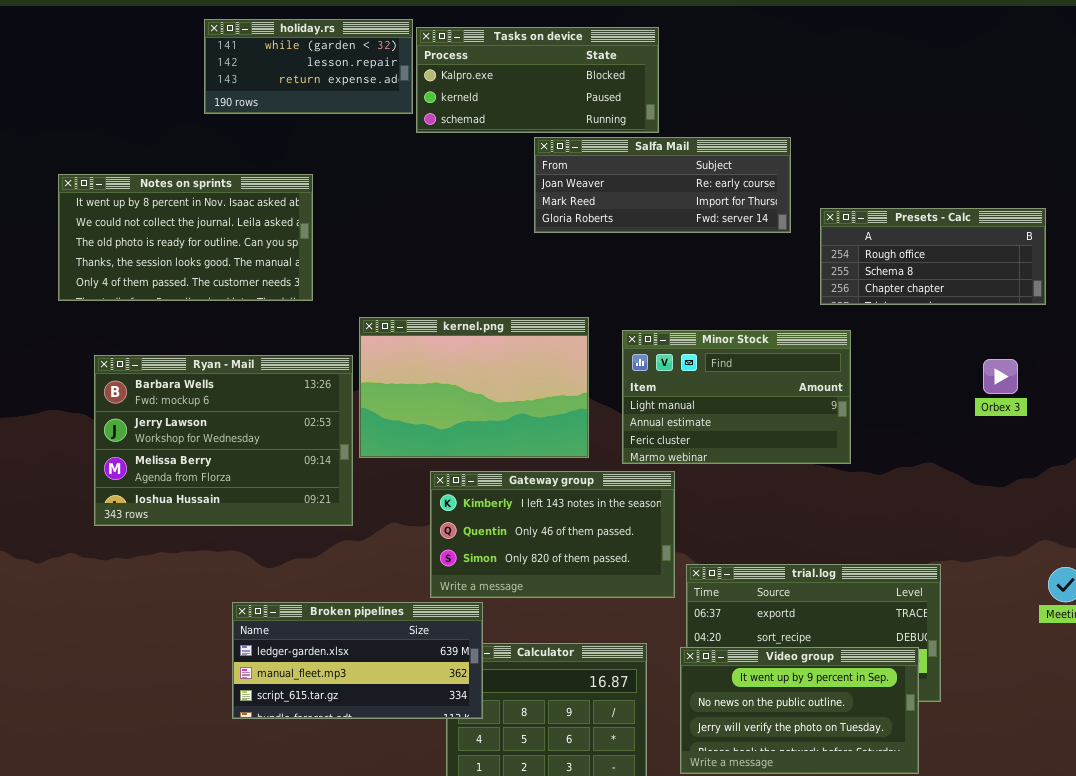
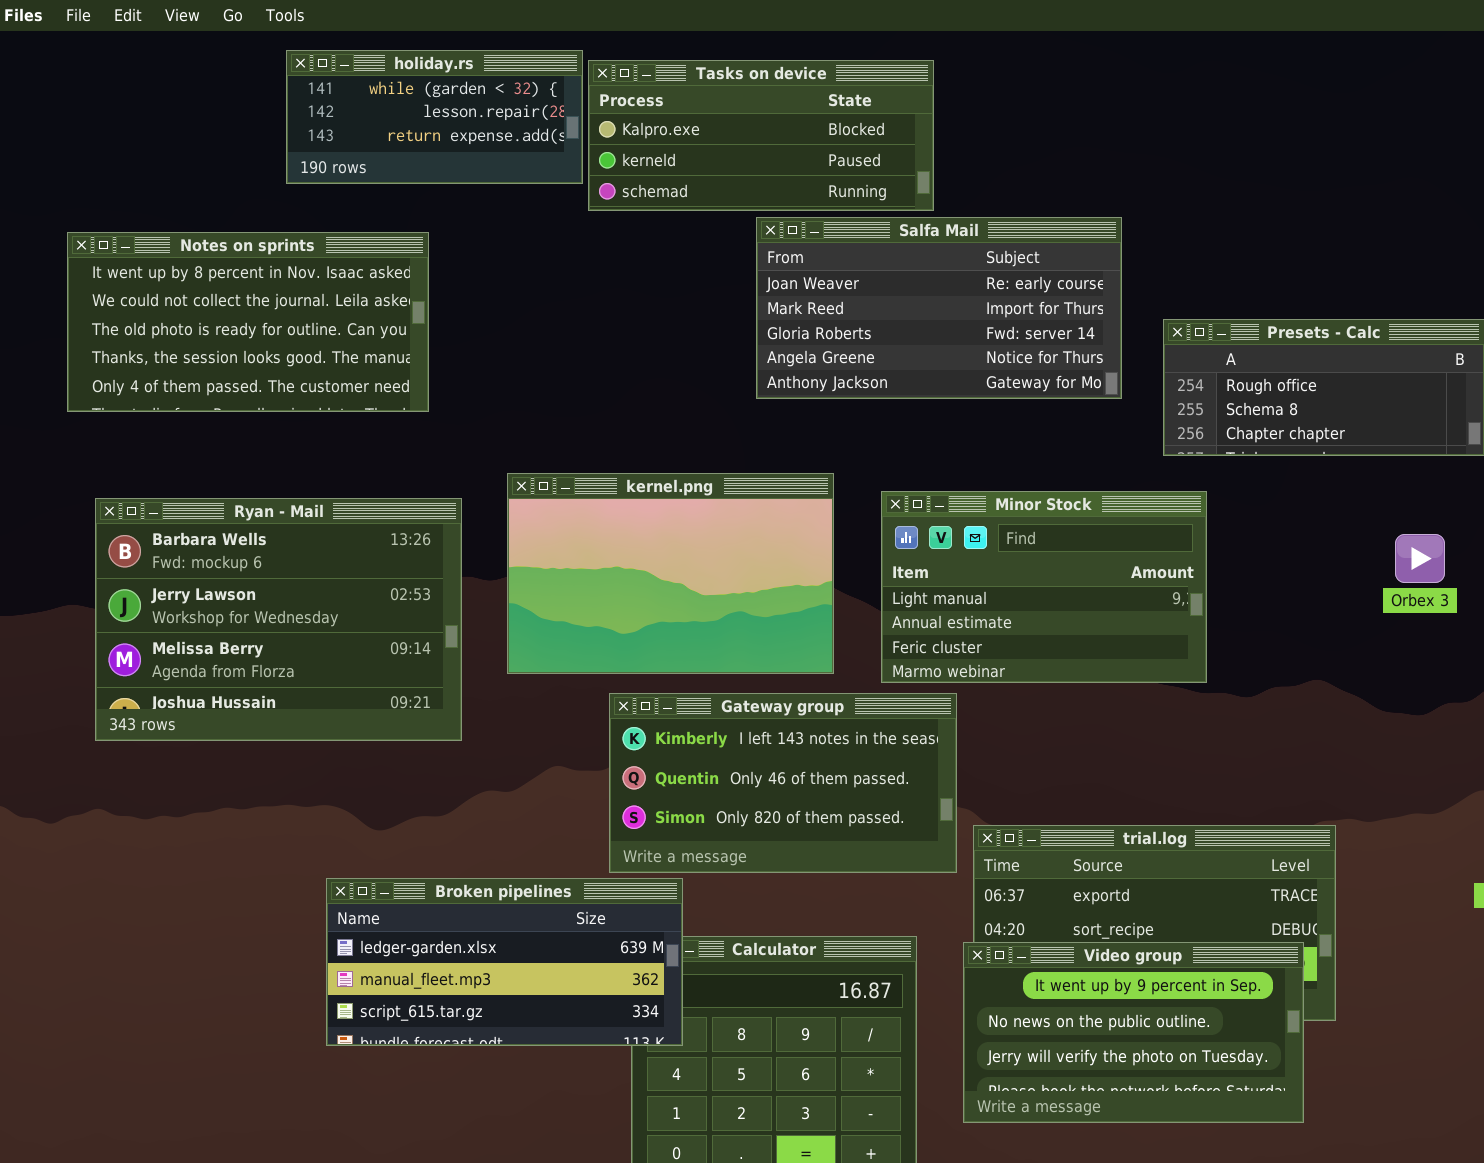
Salfa Mail: [534,137,791,233] -> [756,217,1122,399], resized
Notes on sprints: [58,174,313,301] -> [67,232,429,412], moved
Ryan - Mail: [94,355,353,526] -> [95,498,462,741], moved

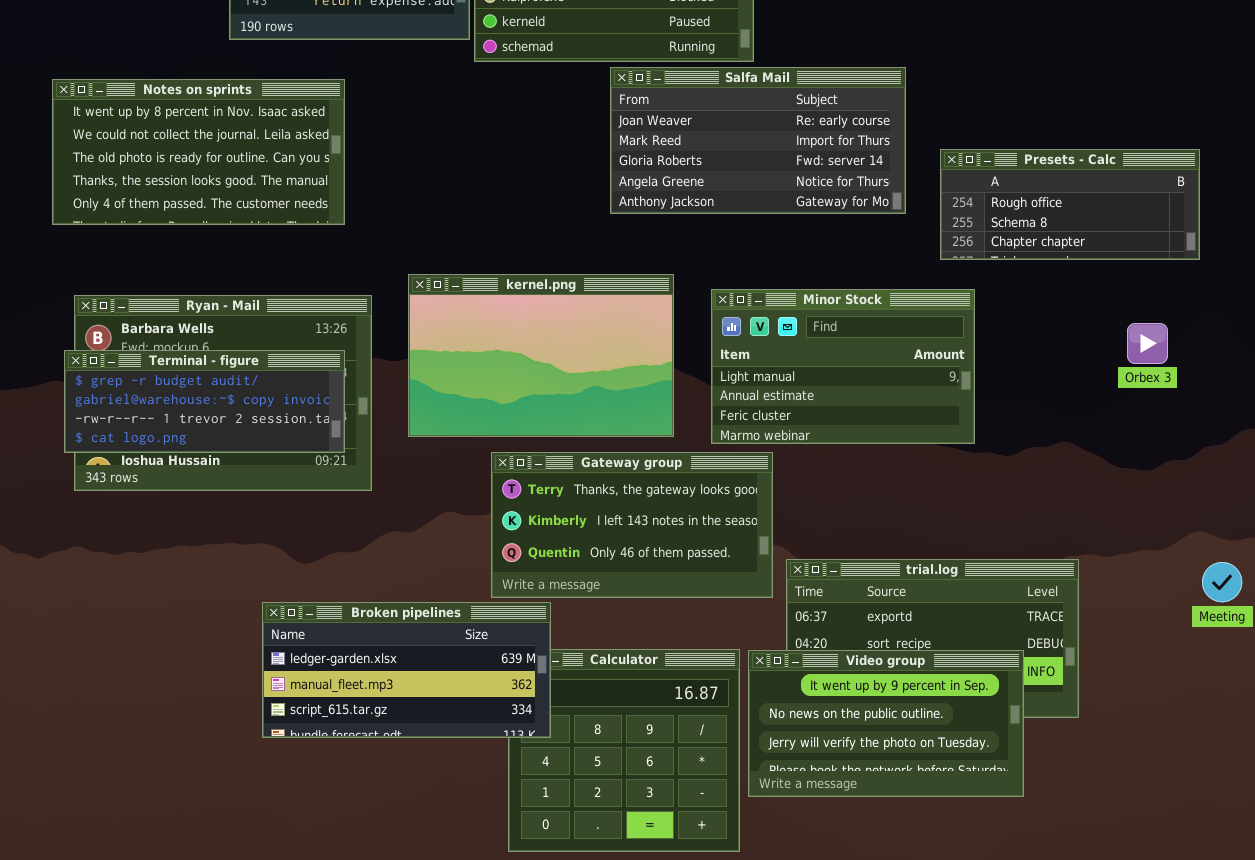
Terminal - figure: none -> [64,350,345,453], opened
Gateway group: [609,693,957,873] -> [491,452,773,598], scrolled up 1 row
Video group: [963,942,1304,1123] -> [748,650,1024,797], moved

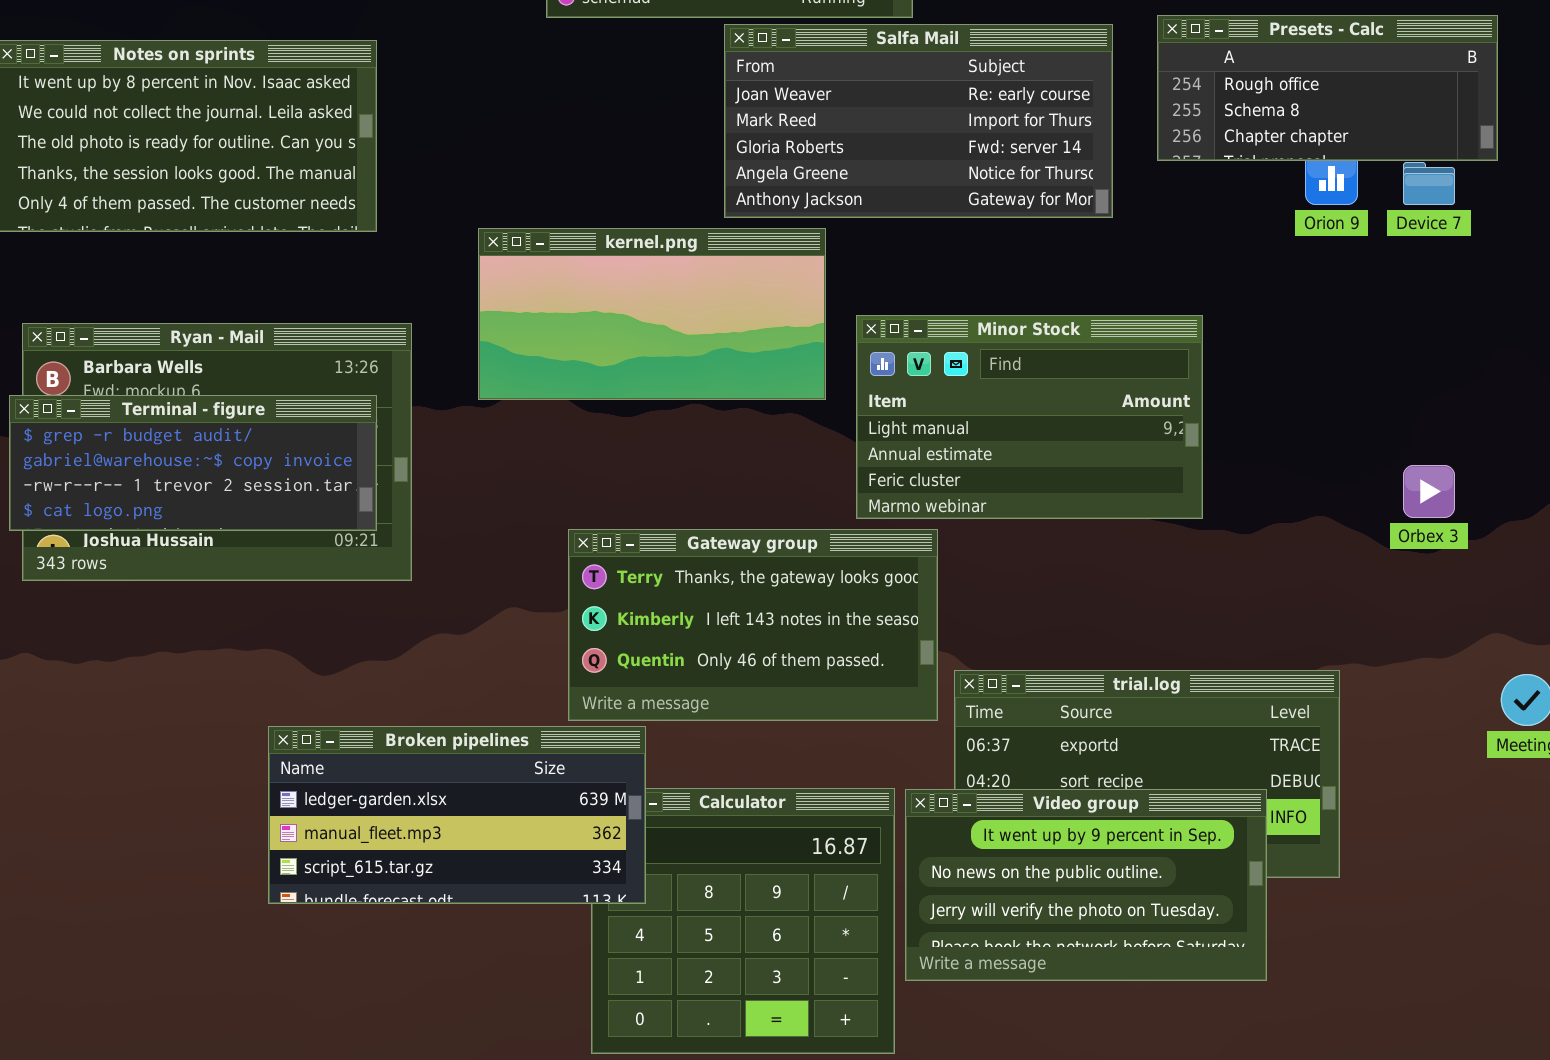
Presets - Calc: [940,149,1200,260] -> [1157,15,1498,161], moved
kernel.png: [408,274,674,437] -> [478,228,826,400], moved, resized
Orbex 3: [1127,323,1168,364] -> [1403,465,1455,518], moved

